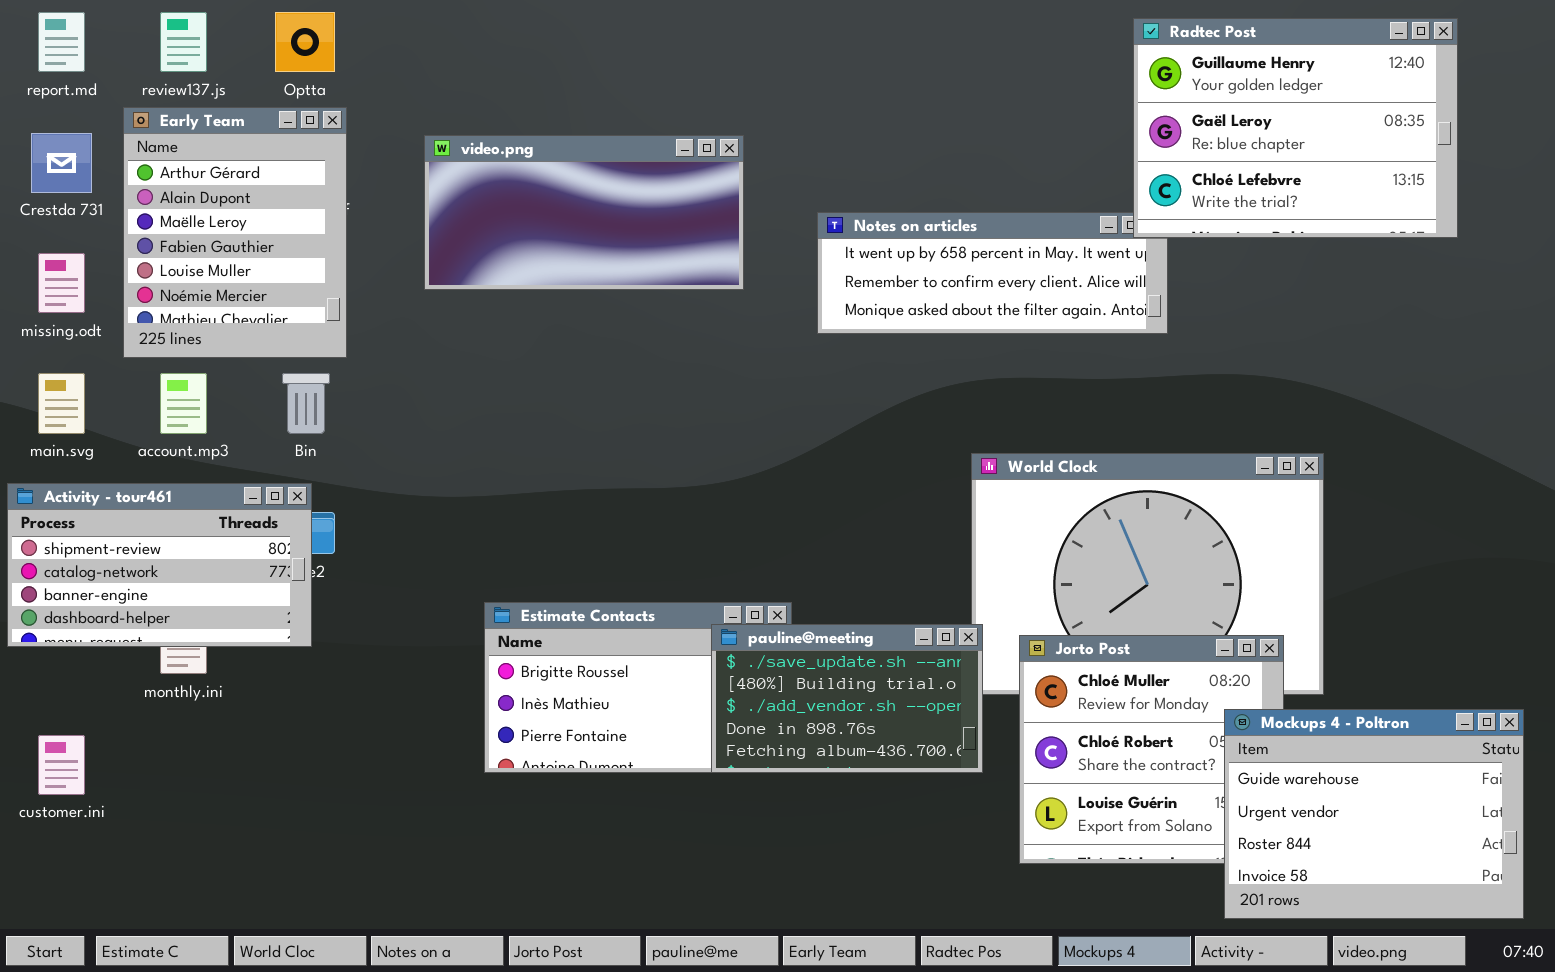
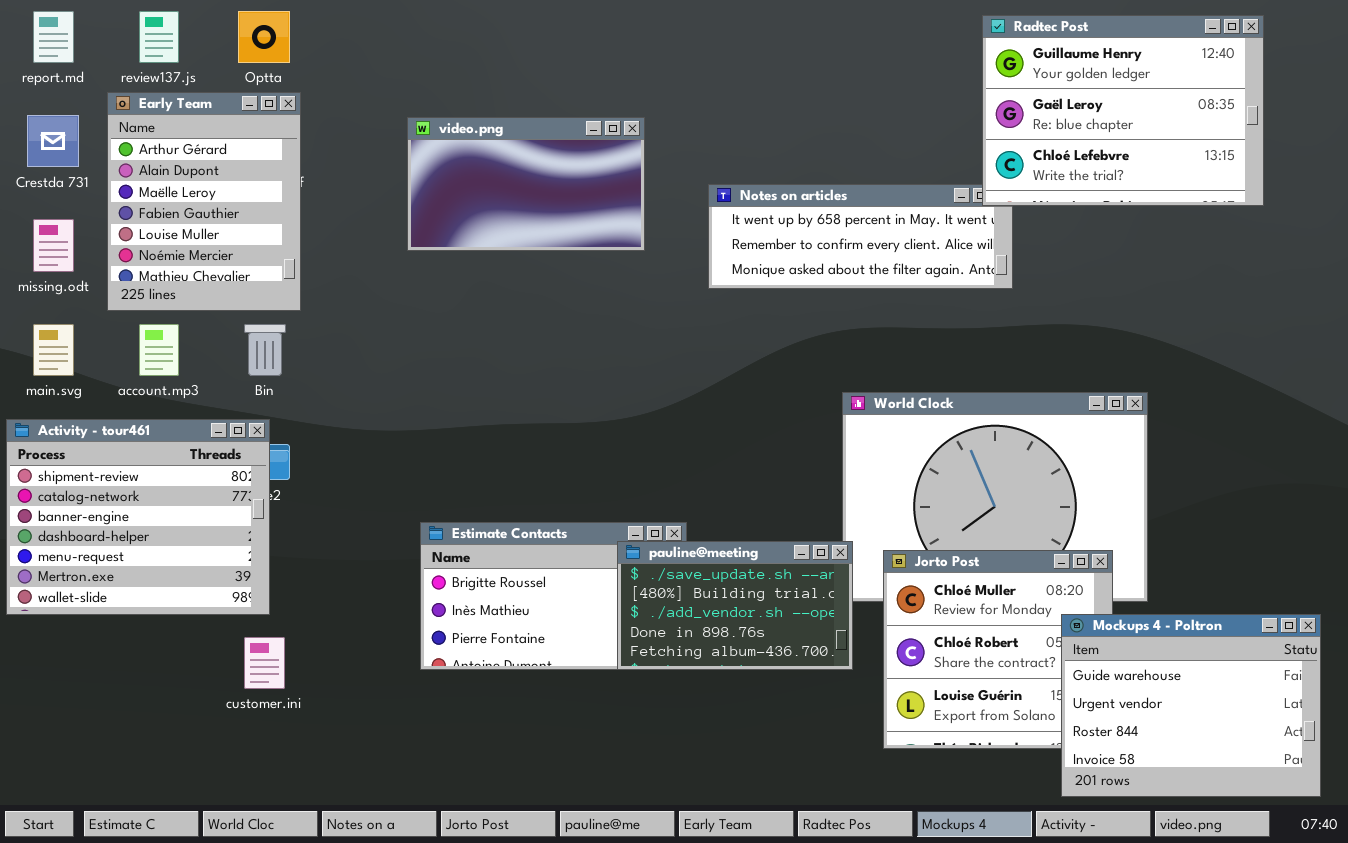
video.png: [424,135,744,290] -> [407,117,645,251], resized
Activity - tour461: [7,483,312,647] -> [6,419,270,615], resized
customer.ini: [38,735,85,795] -> [244,637,285,689], moved

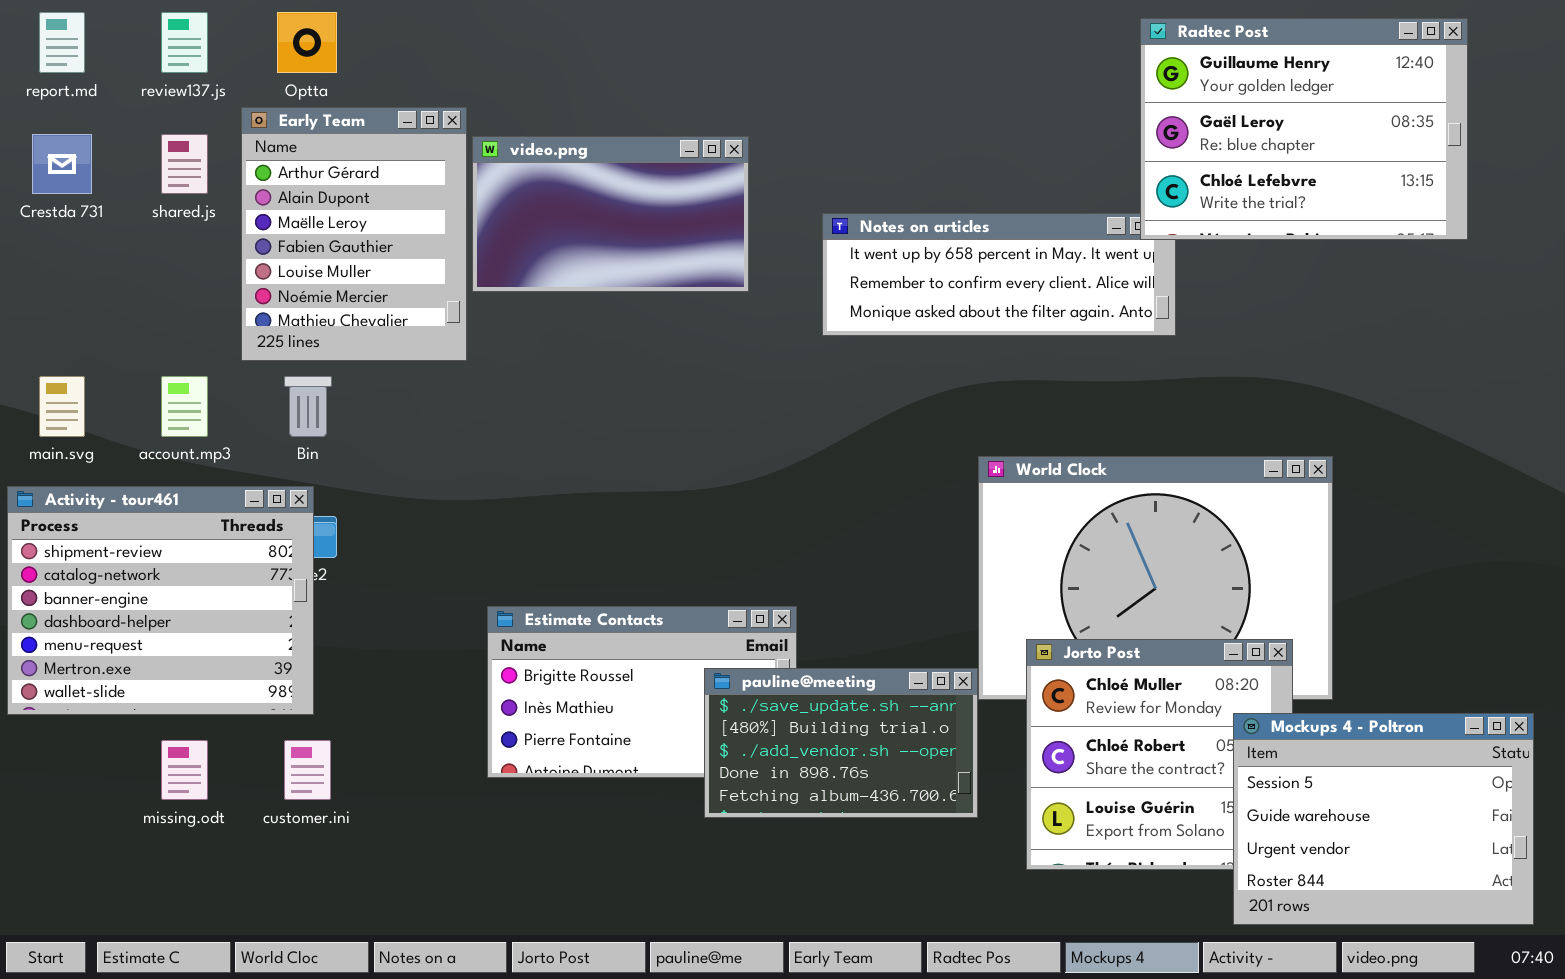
Early Team: [107,92,301,311] -> [241,107,467,361], moved
missing.odt: [33,219,74,272] -> [161,740,208,800], moved
pauline@meeting: [617,541,853,670] -> [704,668,978,818], moved
Mockups 4 - Poltron: [1061,614,1321,797] -> [1233,713,1534,925], scrolled up 1 row

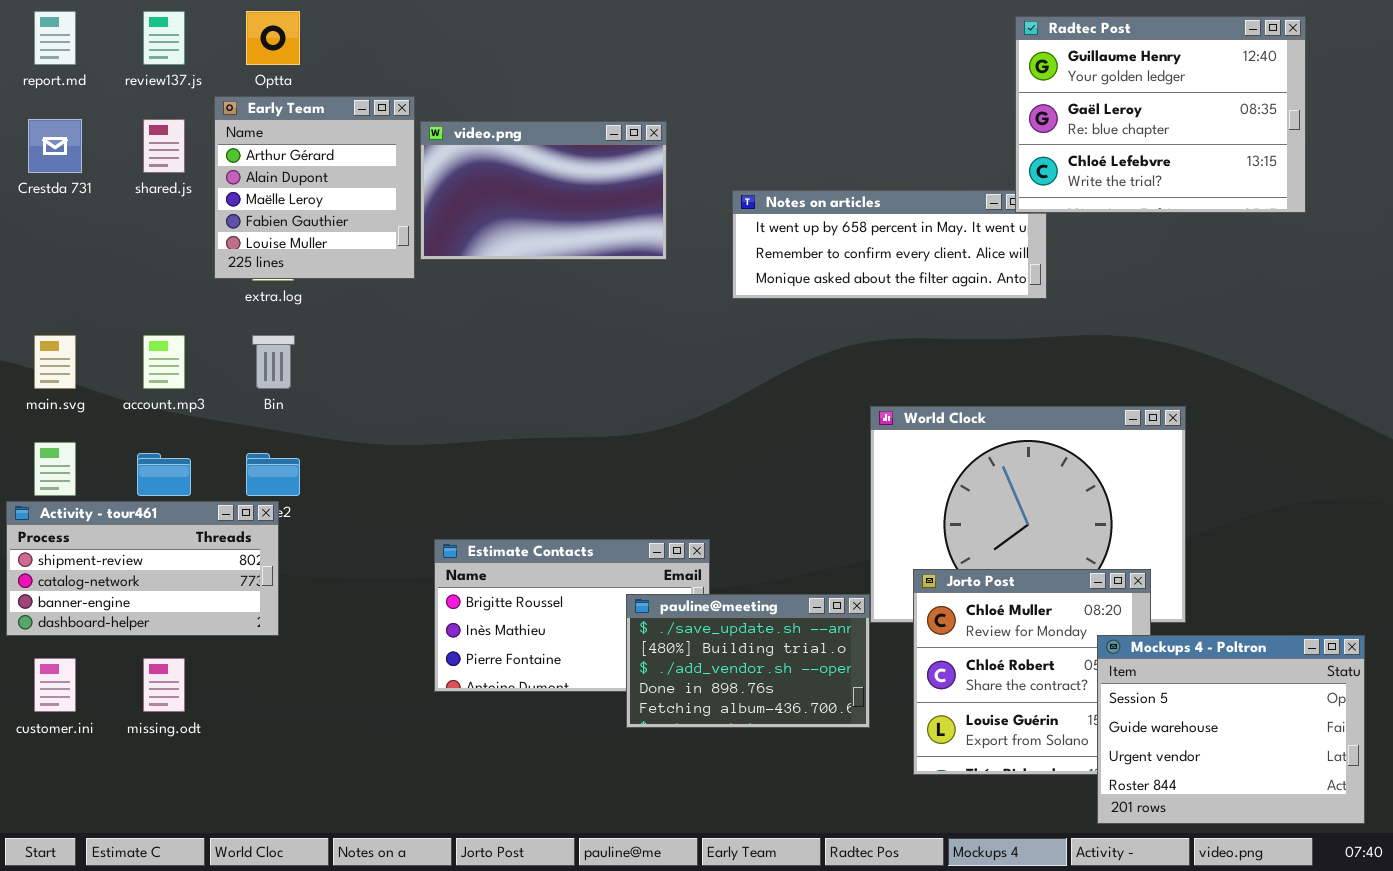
Early Team: [241,107,467,361] -> [214,96,415,279], resized
Activity - tour461: [7,486,314,715] -> [6,501,279,636], resized
customer.ini: [284,740,331,800] -> [34,658,76,712], moved

